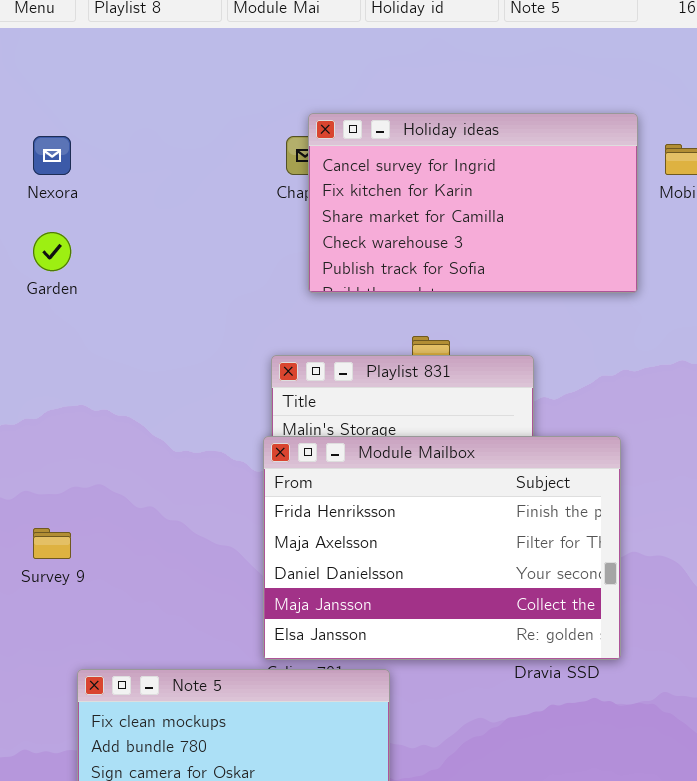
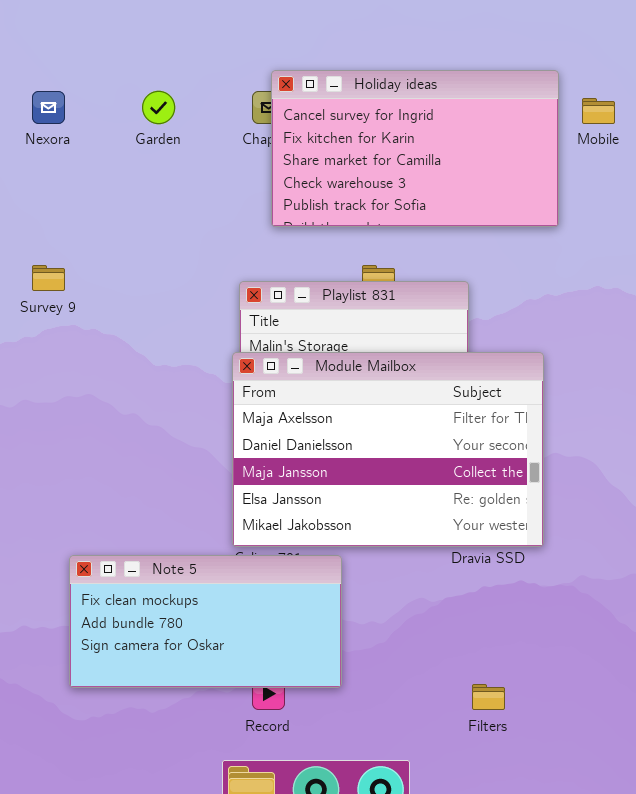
Garden: [33,232,71,271] -> [142,91,175,124], moved
Module Mailbox: [263,436,621,660] -> [232,352,544,547], scrolled down 1 row
Survey 9: [33,528,71,559] -> [32,265,65,291], moved

